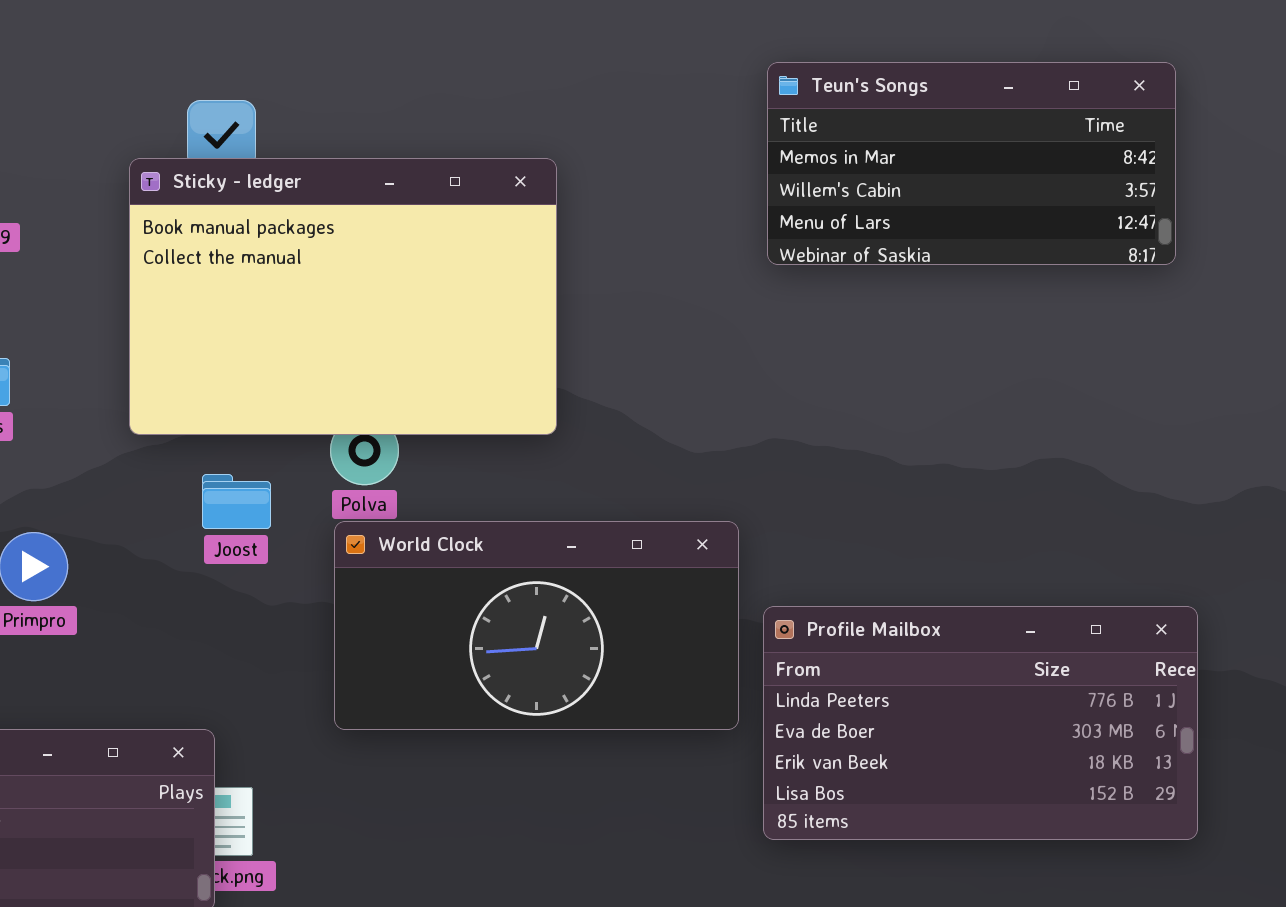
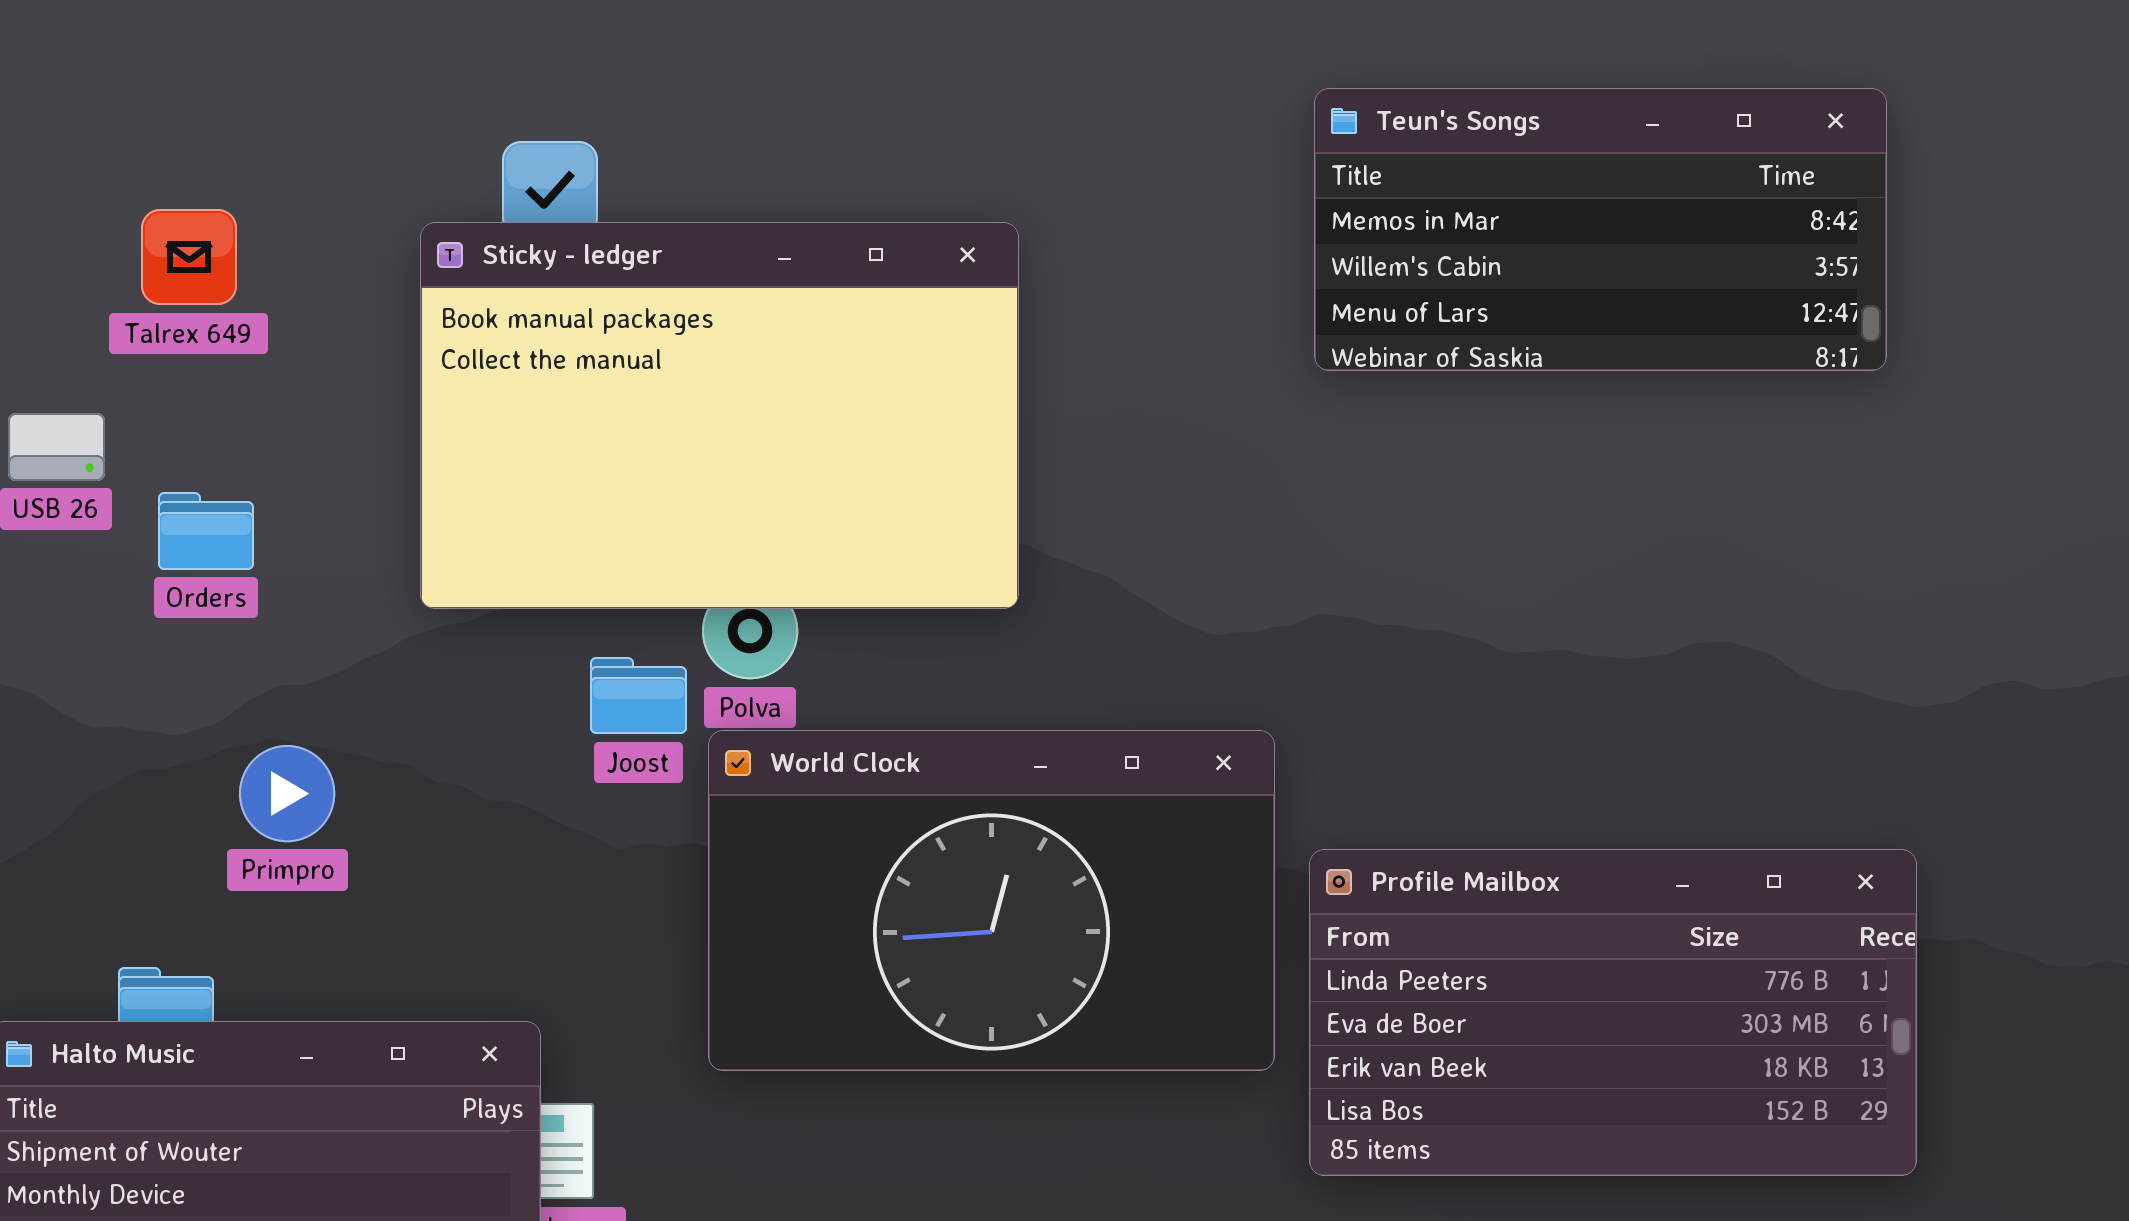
Joost: [202,474,271,529] -> [590,657,687,734], moved
World Clock: [334,521,739,730] -> [708,730,1275,1071], resized

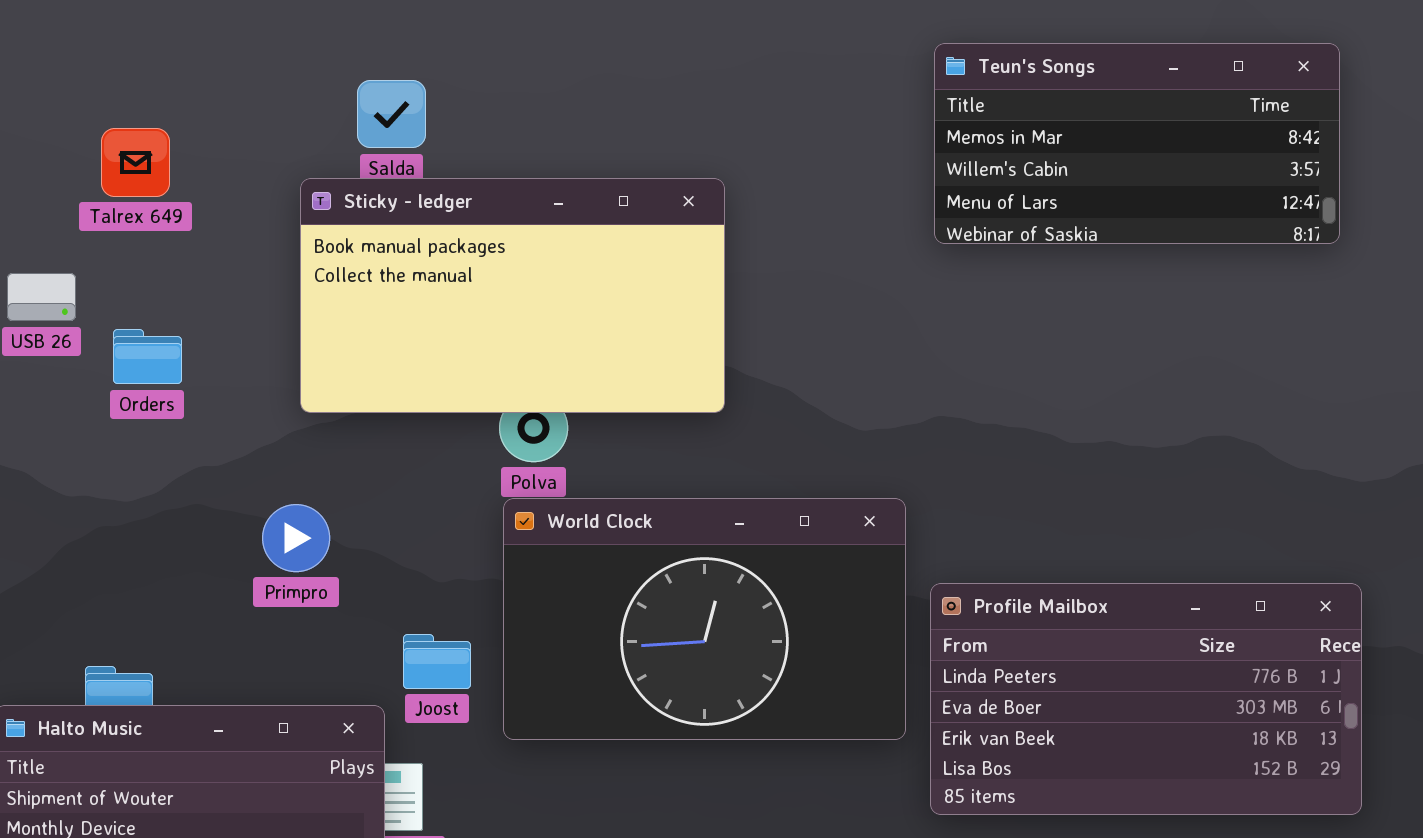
Sticky - ledger: [420,222,1019,609] -> [300,178,725,413], resized
Joost: [590,657,687,734] -> [403,634,471,689], moved
Primpro: [239,745,335,842] -> [262,504,330,572], moved

